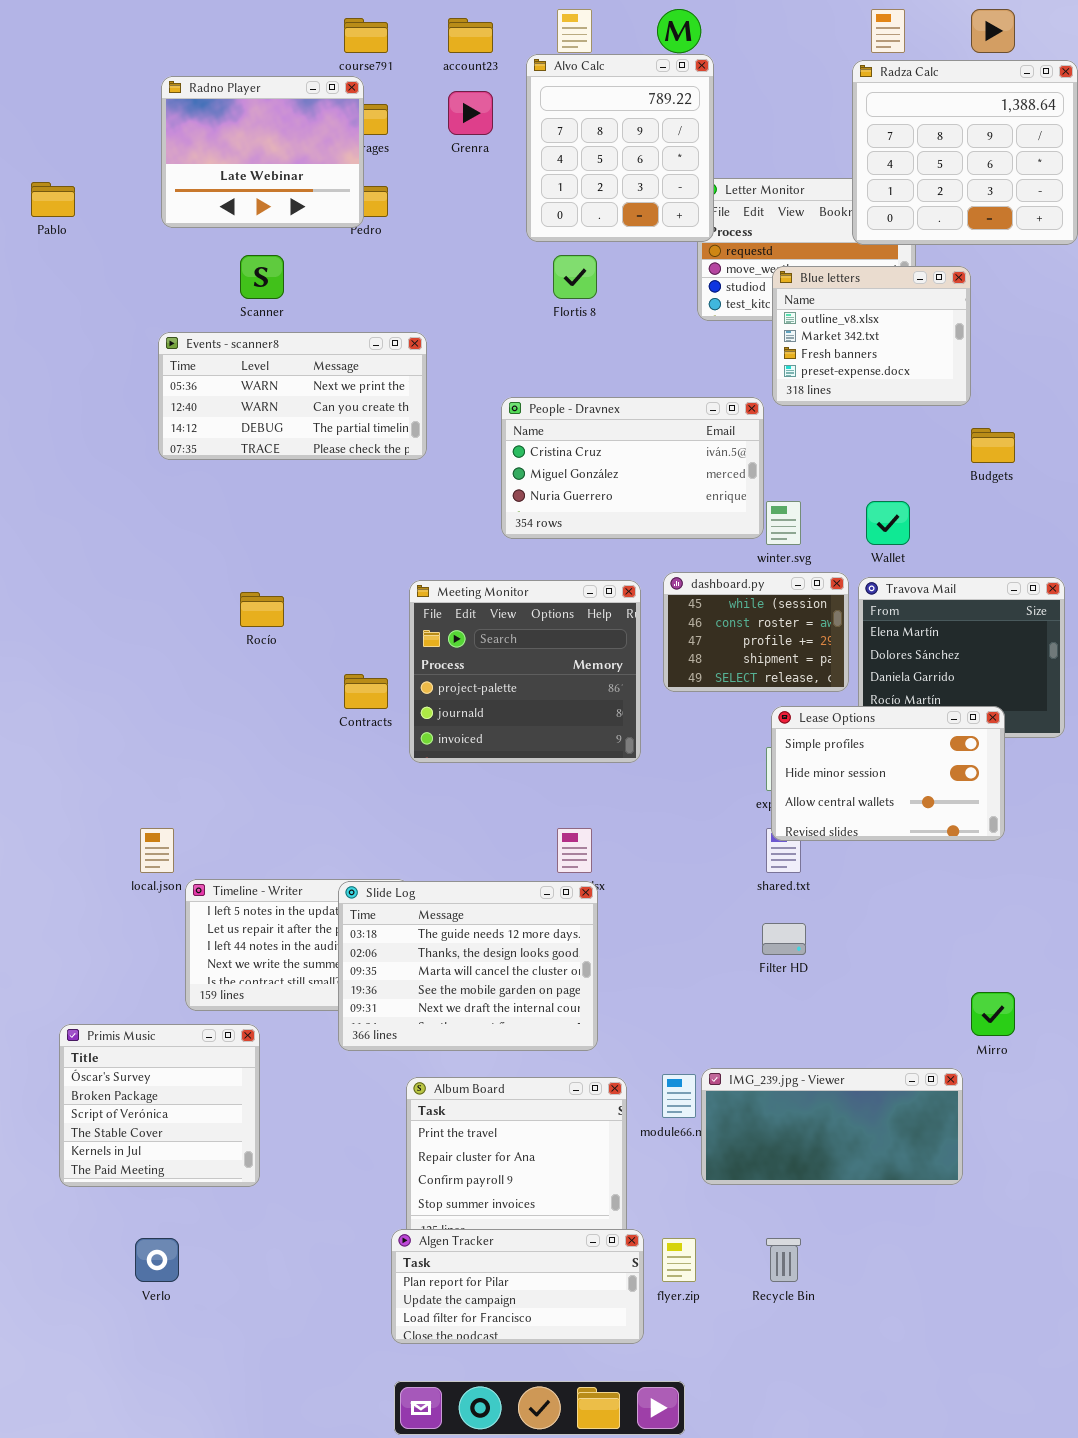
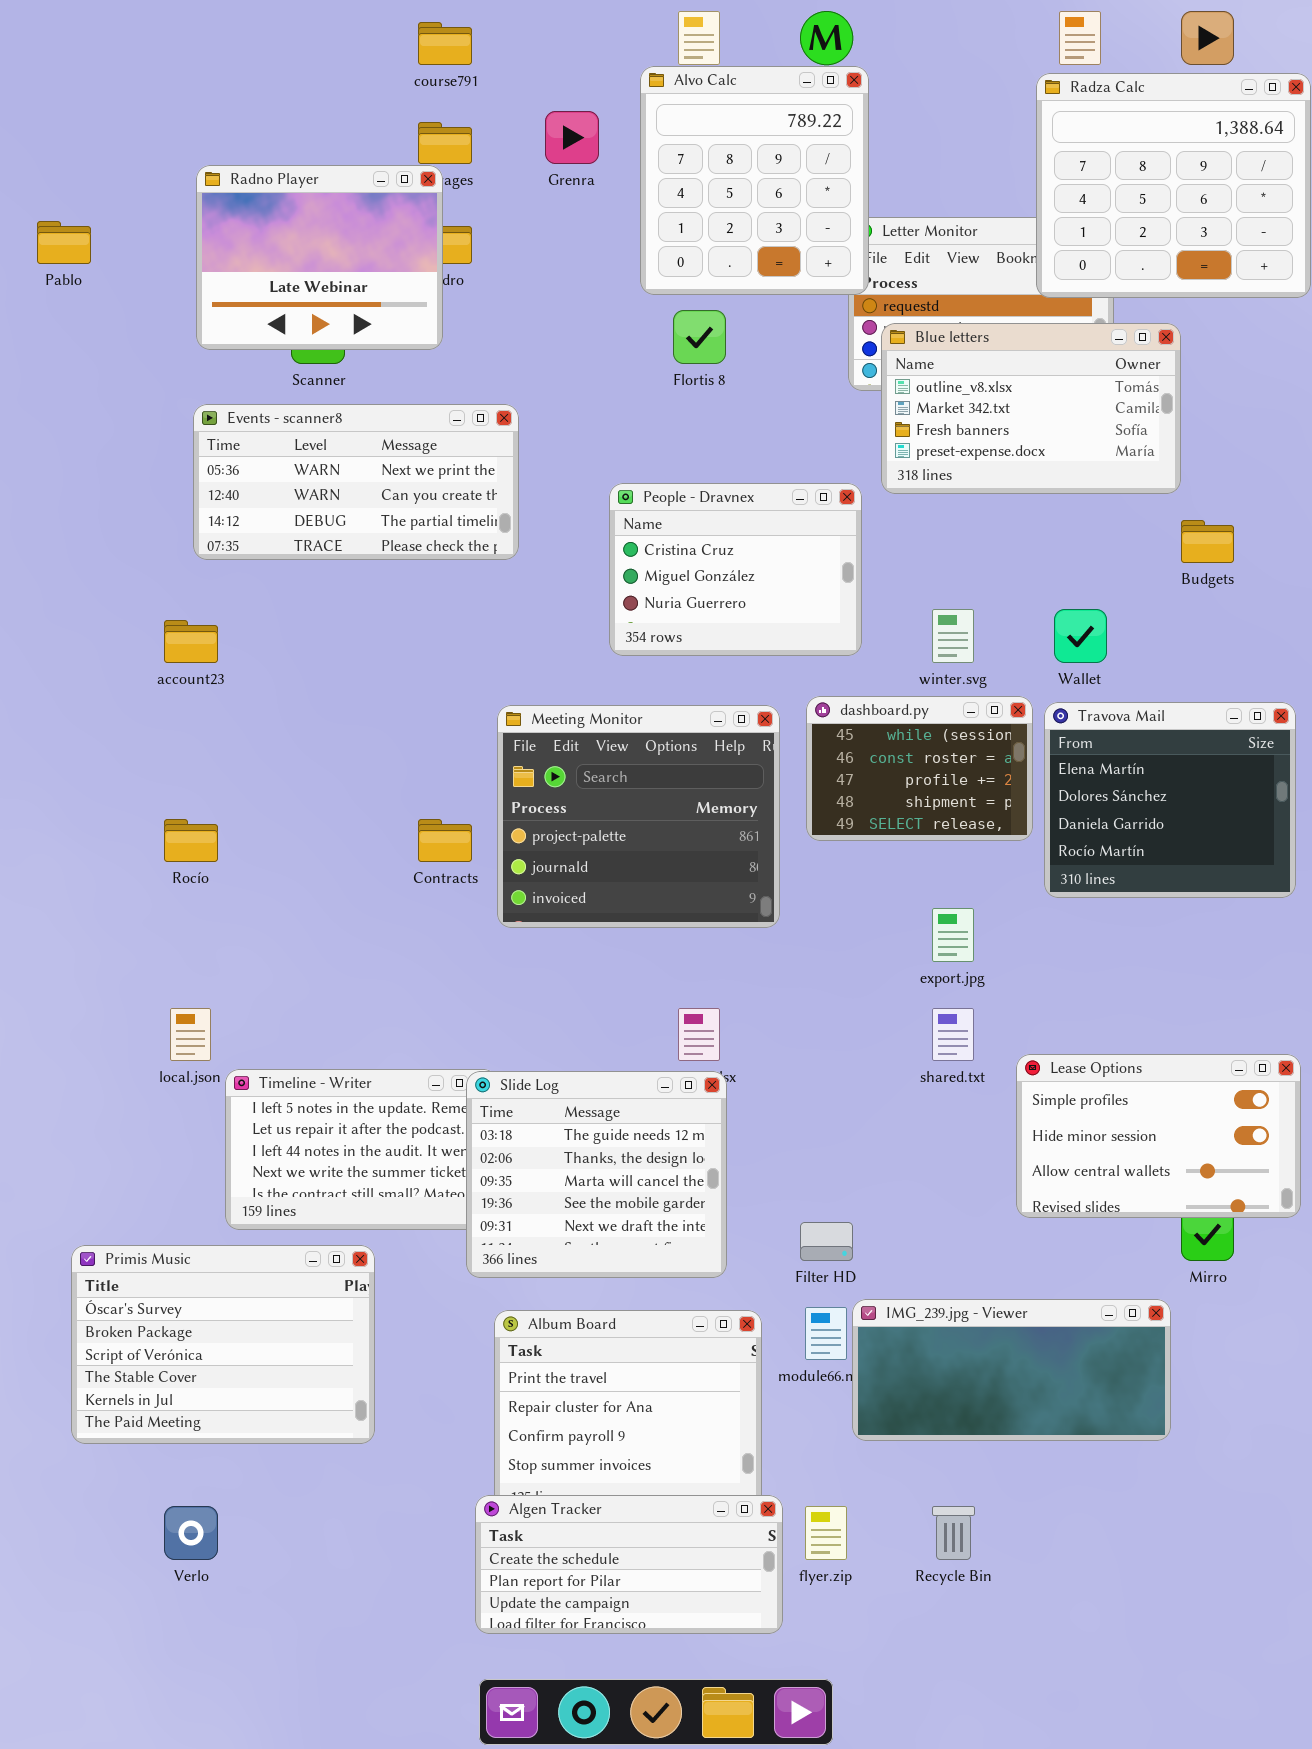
account23: [448,18,493,53] -> [164,620,218,663], moved
Radno Player: [161,76,364,228] -> [196,165,443,350], moved
Blue letters: [772,266,971,406] -> [881,323,1181,494], resized
People - Dravnex: [501,397,764,539] -> [609,483,862,656], resized
Rocío: [240,592,284,627] -> [164,819,218,862], moved
Lease Options: [771,706,1005,841] -> [1016,1054,1301,1218], moved
Slide Log: [338,881,598,1051] -> [466,1071,727,1278], resized
Filter HD: [762,923,806,955] -> [800,1222,853,1261], moved
Primis Music: [59,1024,260,1187] -> [71,1245,375,1444], resized
Algen Tracker: [391,1229,644,1344] -> [475,1495,783,1634], scrolled up 1 row

